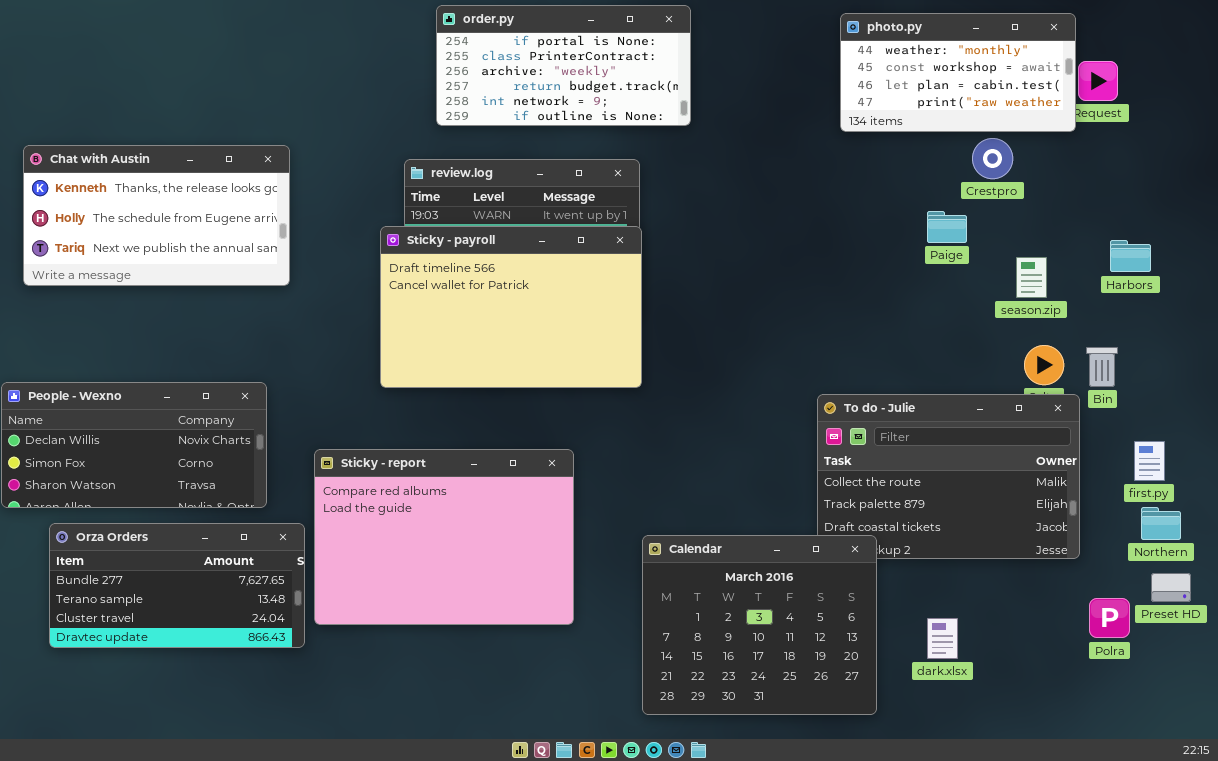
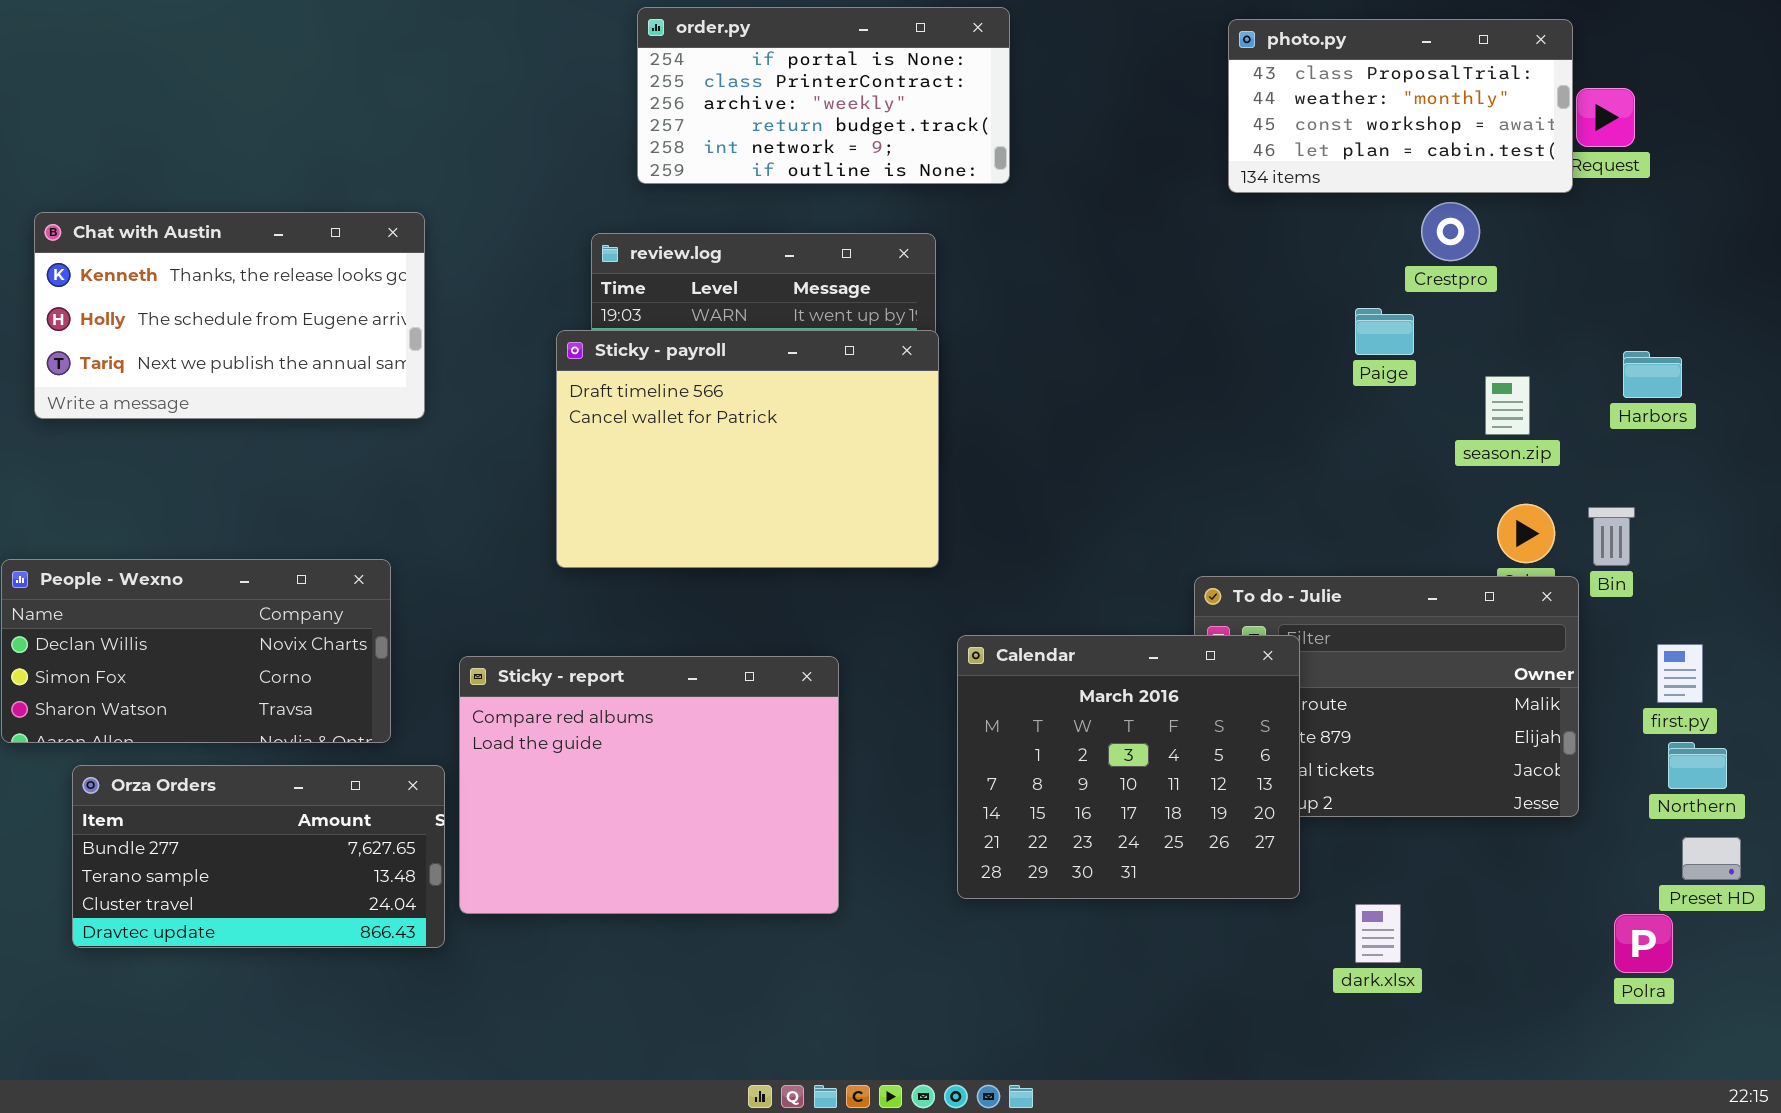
photo.py: [840,13,1076,132] -> [1228,19,1573,193], scrolled up 1 row
Calendar: [642,535,877,715] -> [957,635,1300,899], moved
Polra: [1089,598,1130,638] -> [1614,914,1673,973], moved

